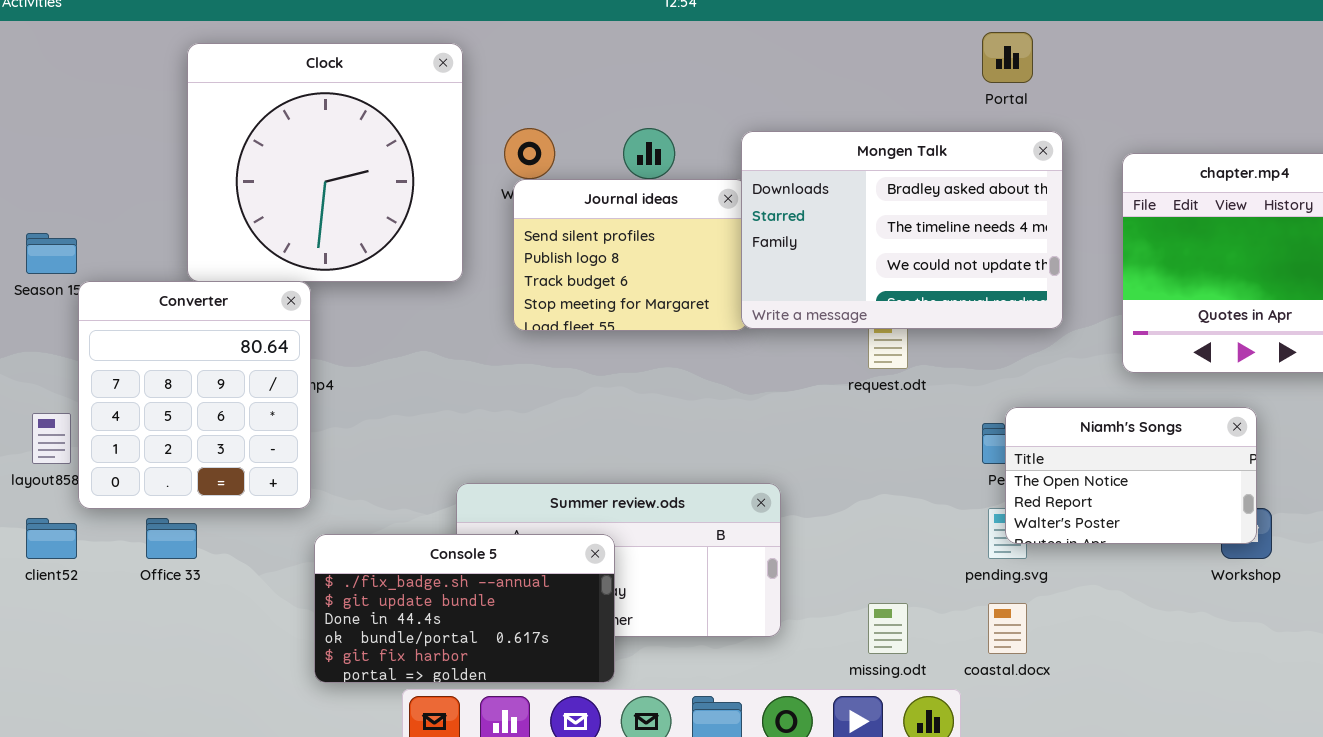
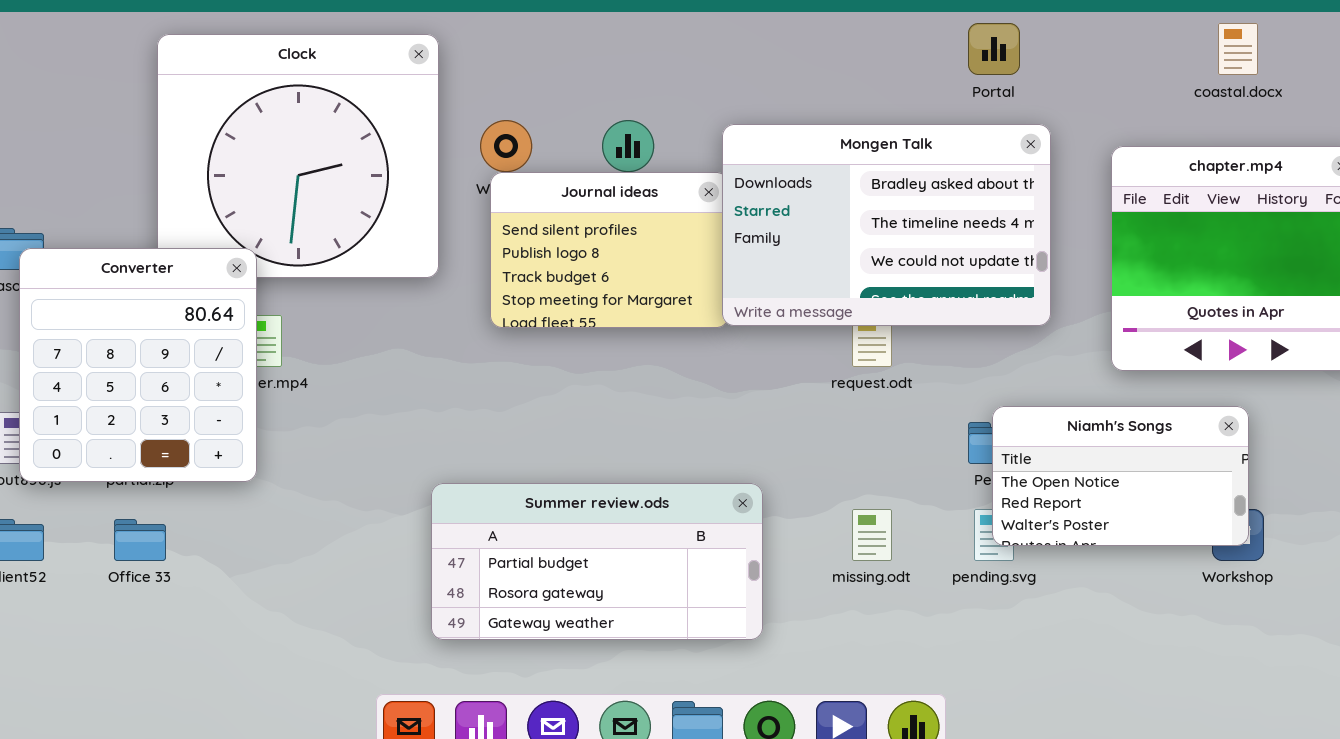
Converter: [78,281,311,509] -> [19,248,257,482], moved
Console 5: [314,534,615,683] -> none, closed
missing.odt: [868,603,908,654] -> [852,509,892,561], moved
coastal.docx: [988,603,1027,654] -> [1218,23,1258,75], moved

